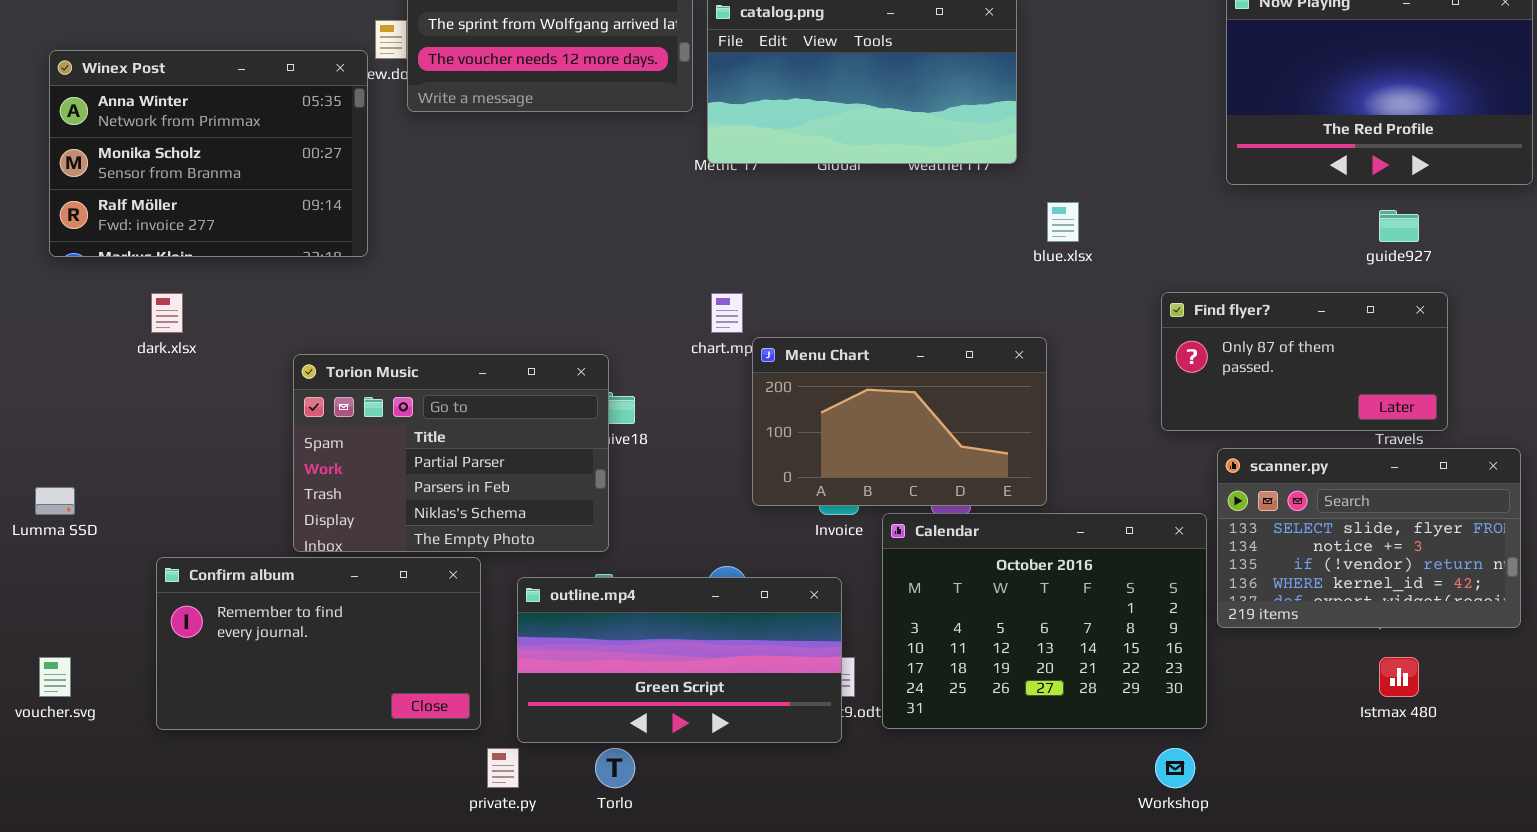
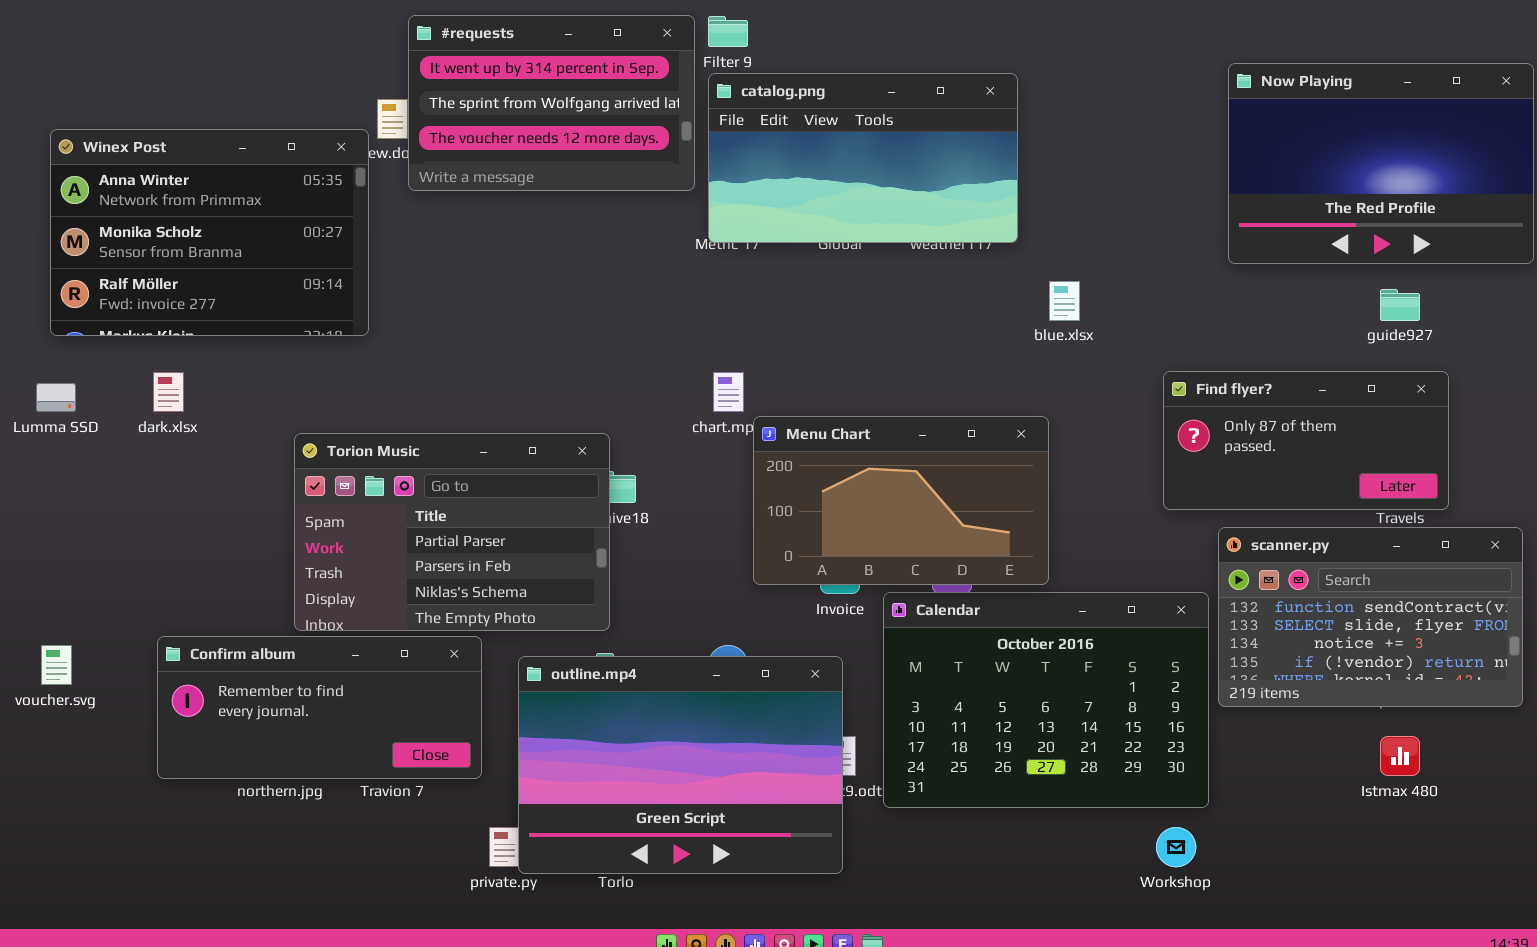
scanner.py: [1217,448,1521,628] -> [1218,527,1523,707], scrolled up 1 row
Lumma SSD: [35,487,75,515] -> [36,383,76,412], moved
Confirm album: [156,557,481,730] -> [157,636,482,779], resized
outline.mp4: [517,577,842,743] -> [518,656,843,874], resized
voucher.svg: [39,657,71,697] -> [41,645,72,685], moved

